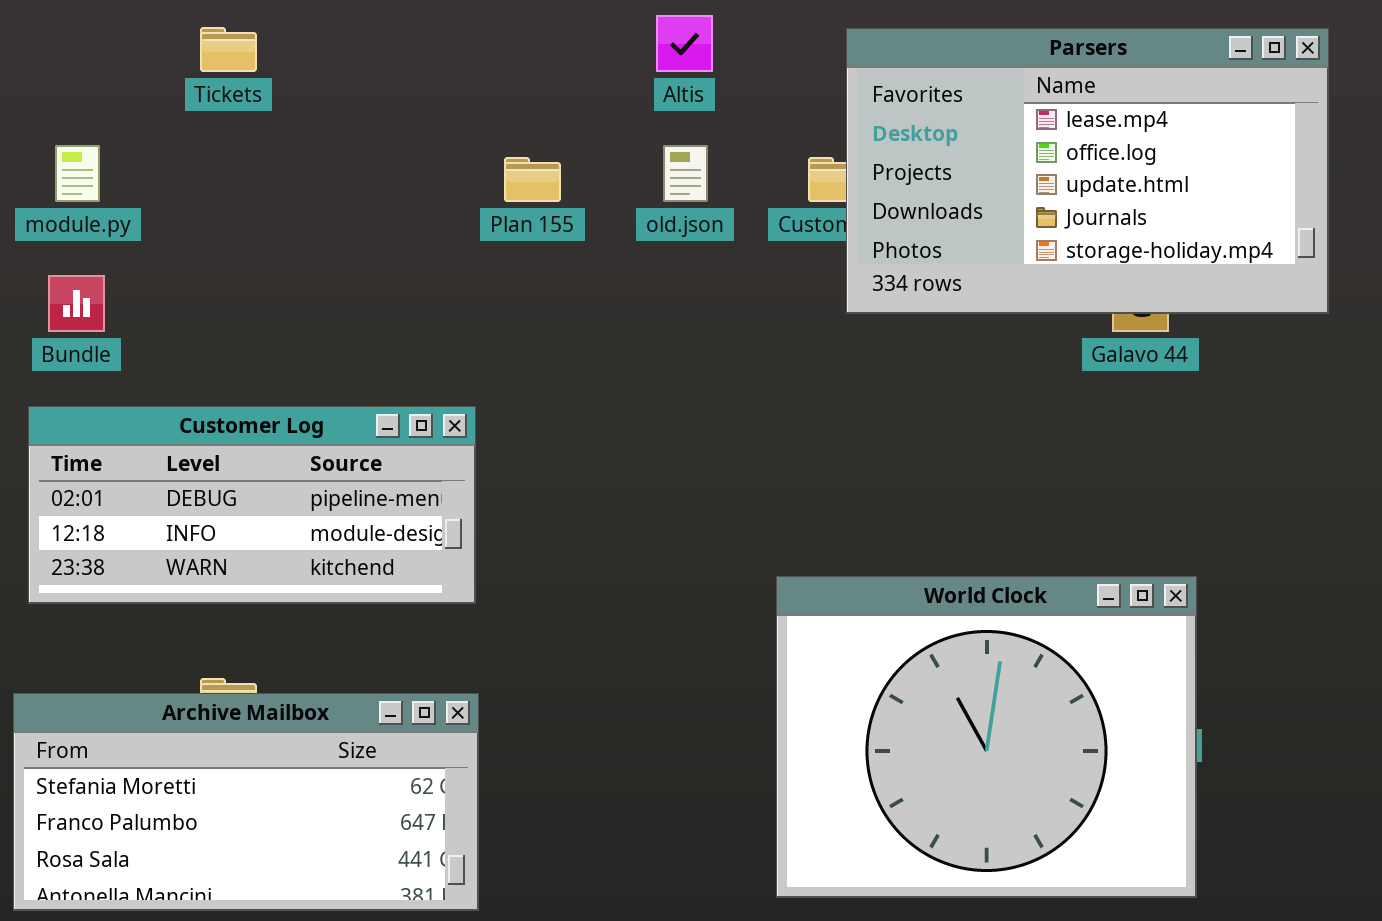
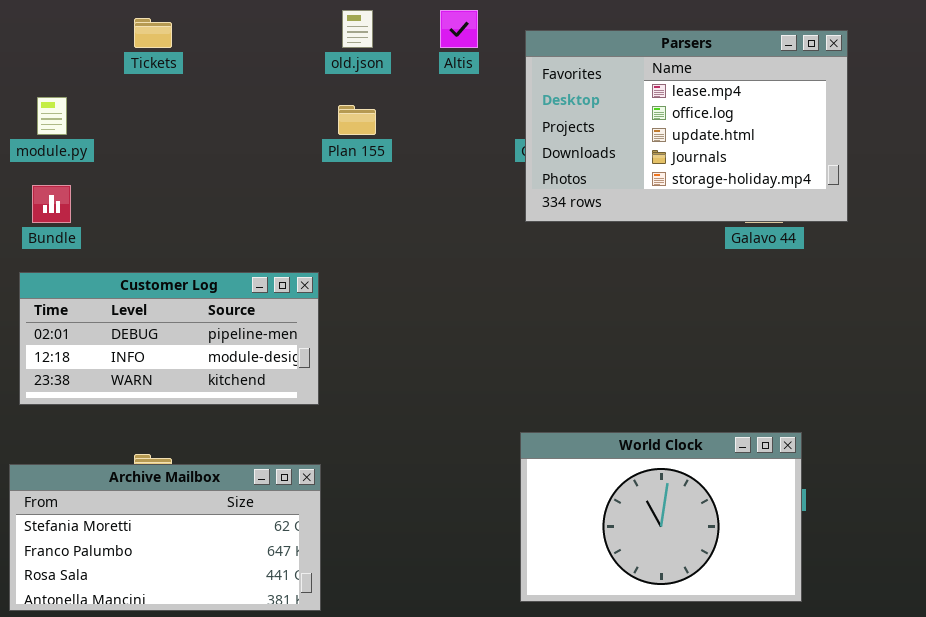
Parsers: [846,28,1329,314] -> [525,30,848,222], moved
old.json: [663,145,708,202] -> [342,10,373,48], moved
World Clock: [776,576,1197,898] -> [520,432,802,602], resized

